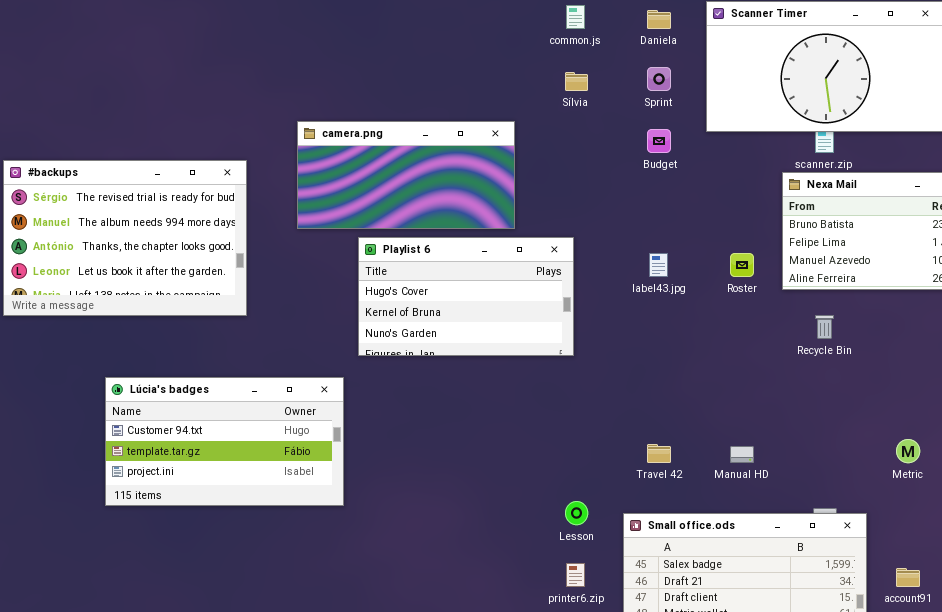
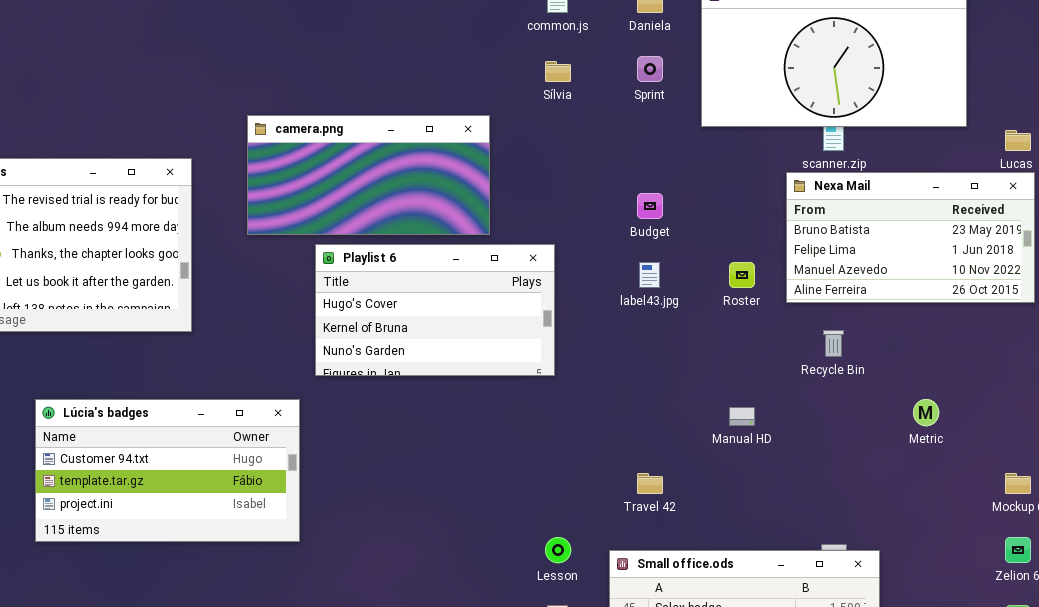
Budget: [647,129,671,153] -> [637,193,663,219], moved
Metric: [896,439,920,463] -> [913,399,939,426], moved
Manual HD: [730,446,754,463] -> [729,407,755,426], moved

